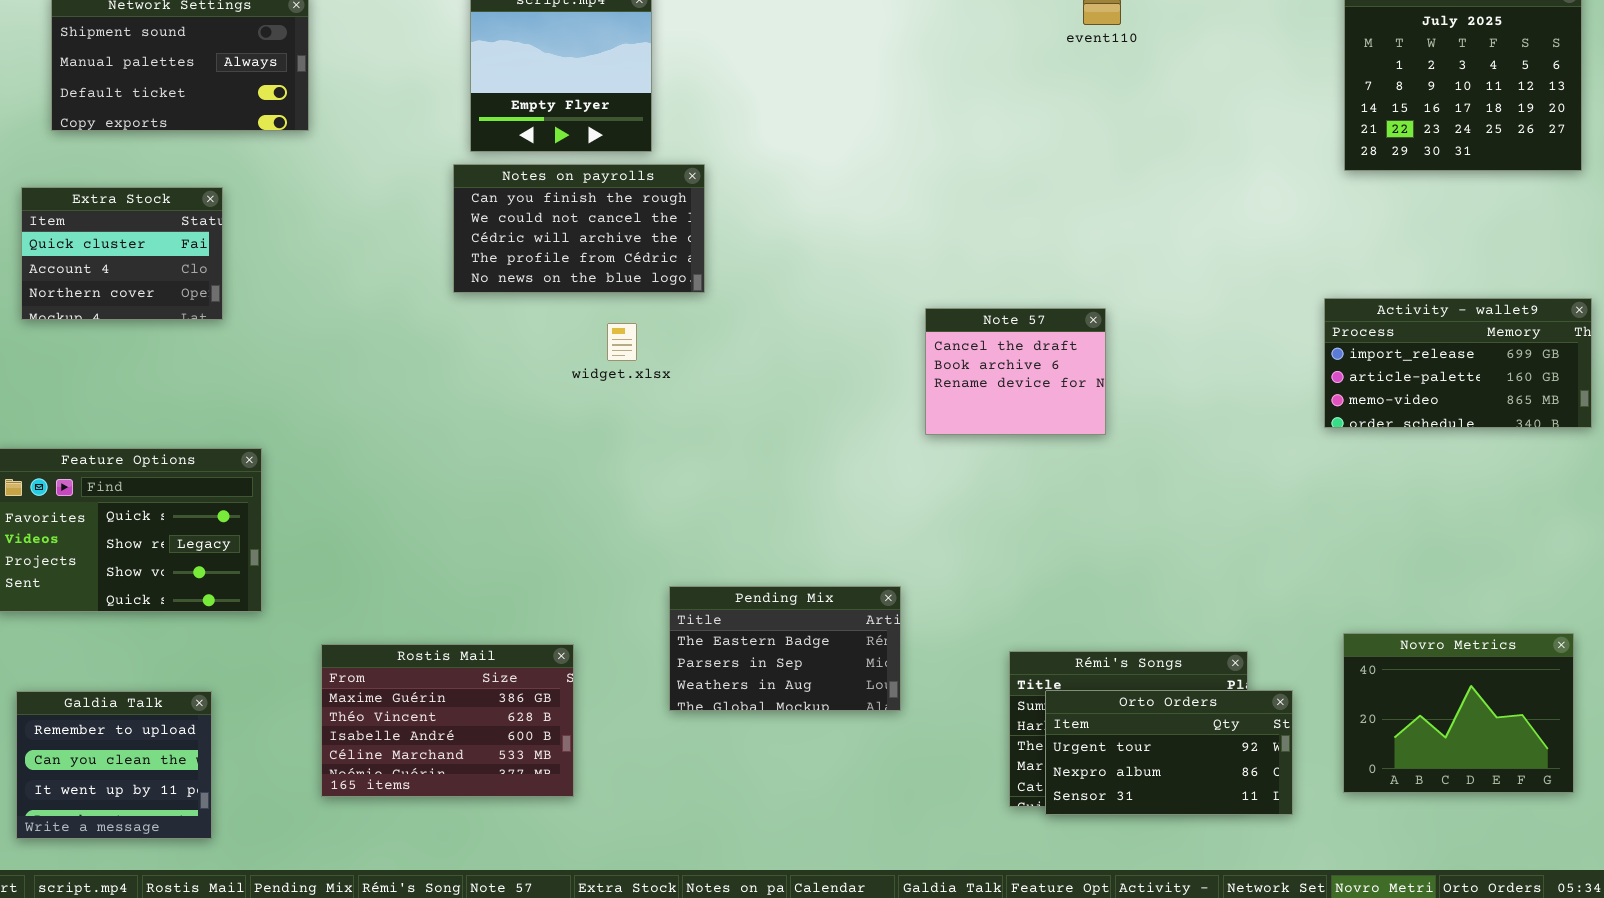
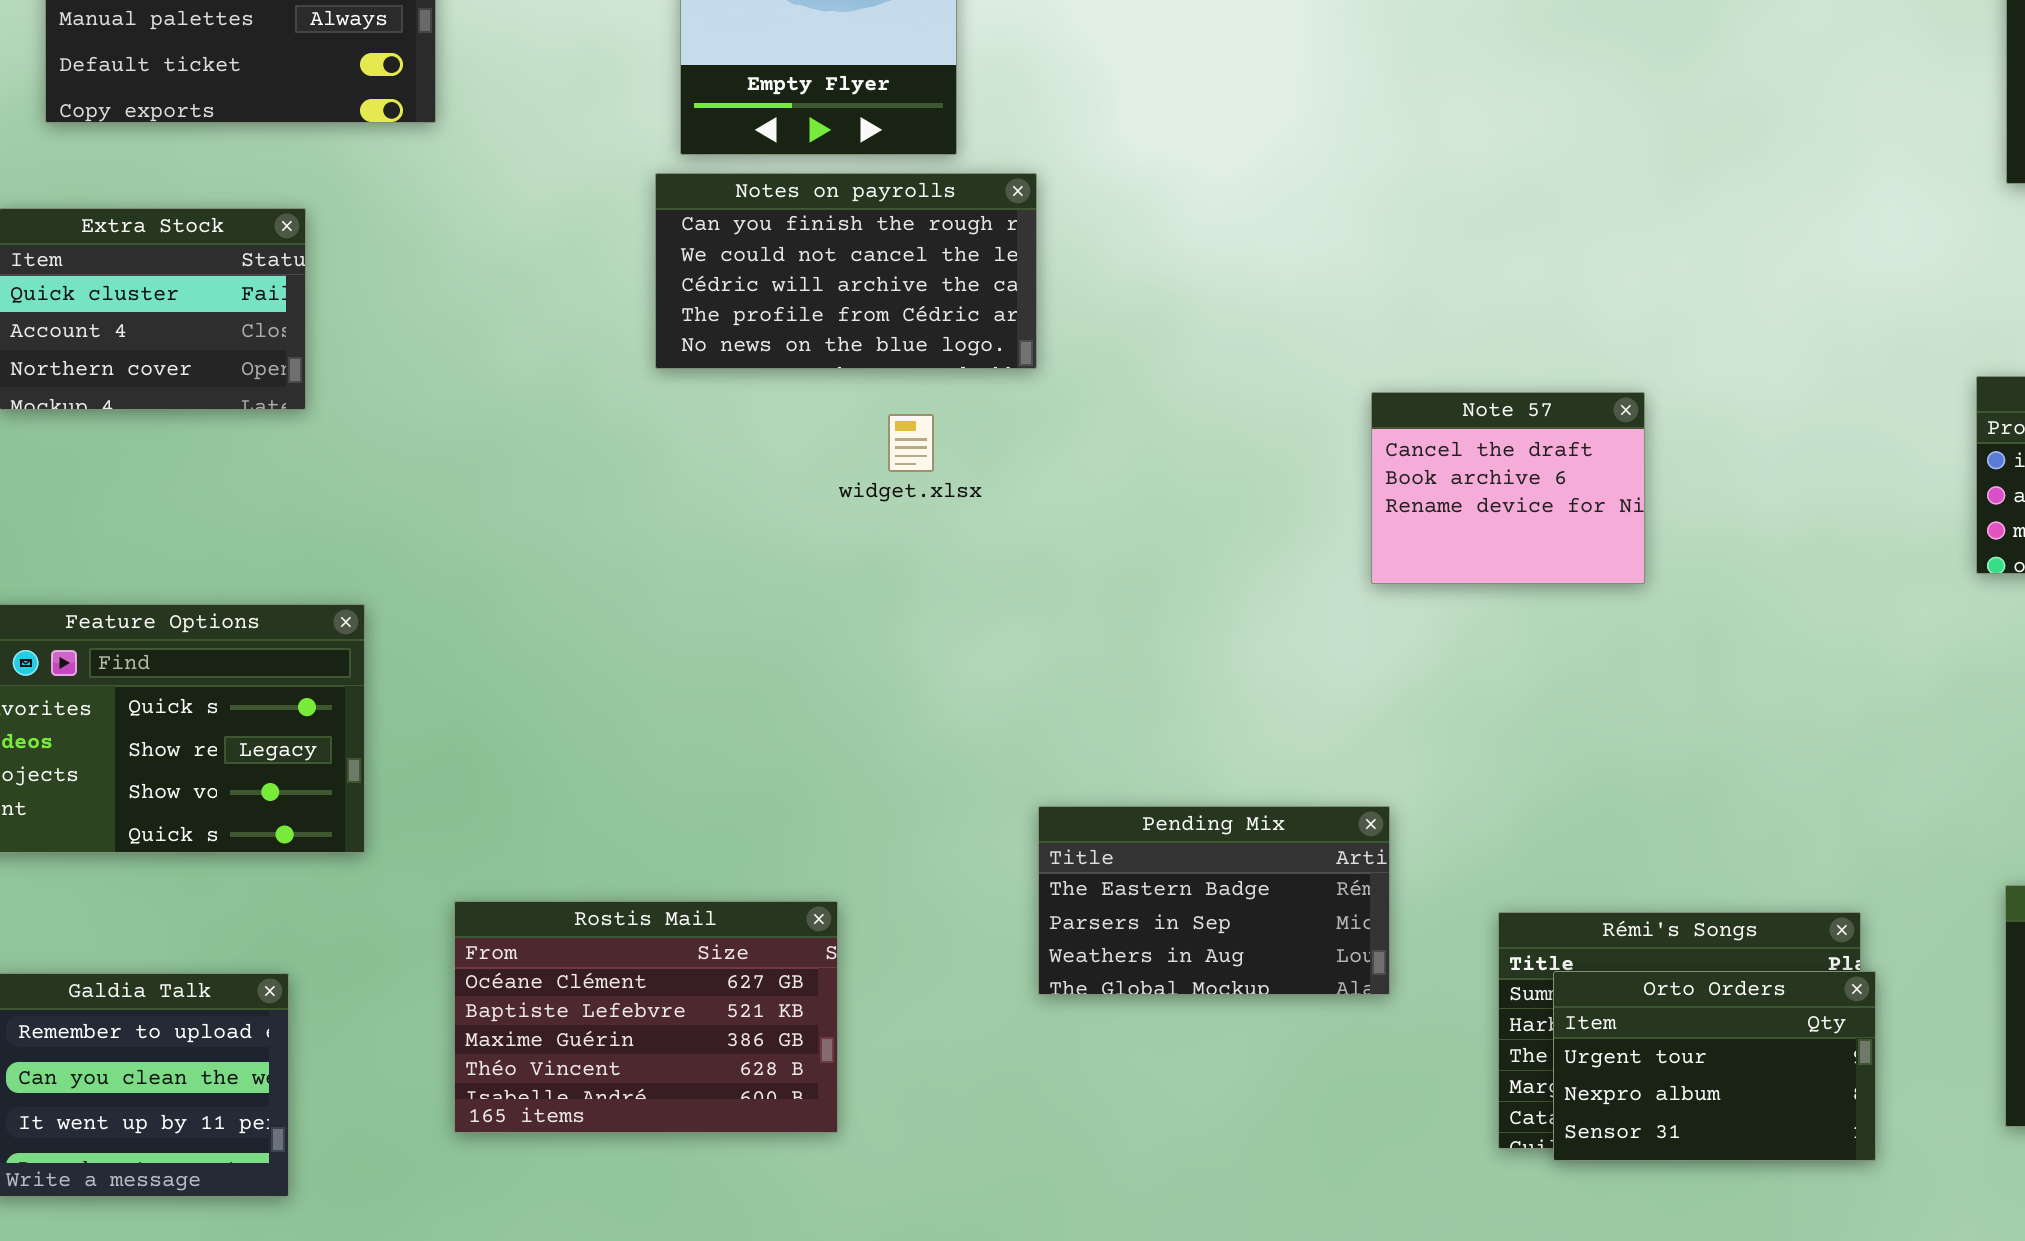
Pending Mix: [669,586,901,711] -> [1038,806,1390,995], moved
Rostis Mail: [321,644,574,797] -> [454,901,838,1133], scrolled up 2 rows
Orto Orders: [1045,690,1293,815] -> [1553,971,1876,1161], resized

